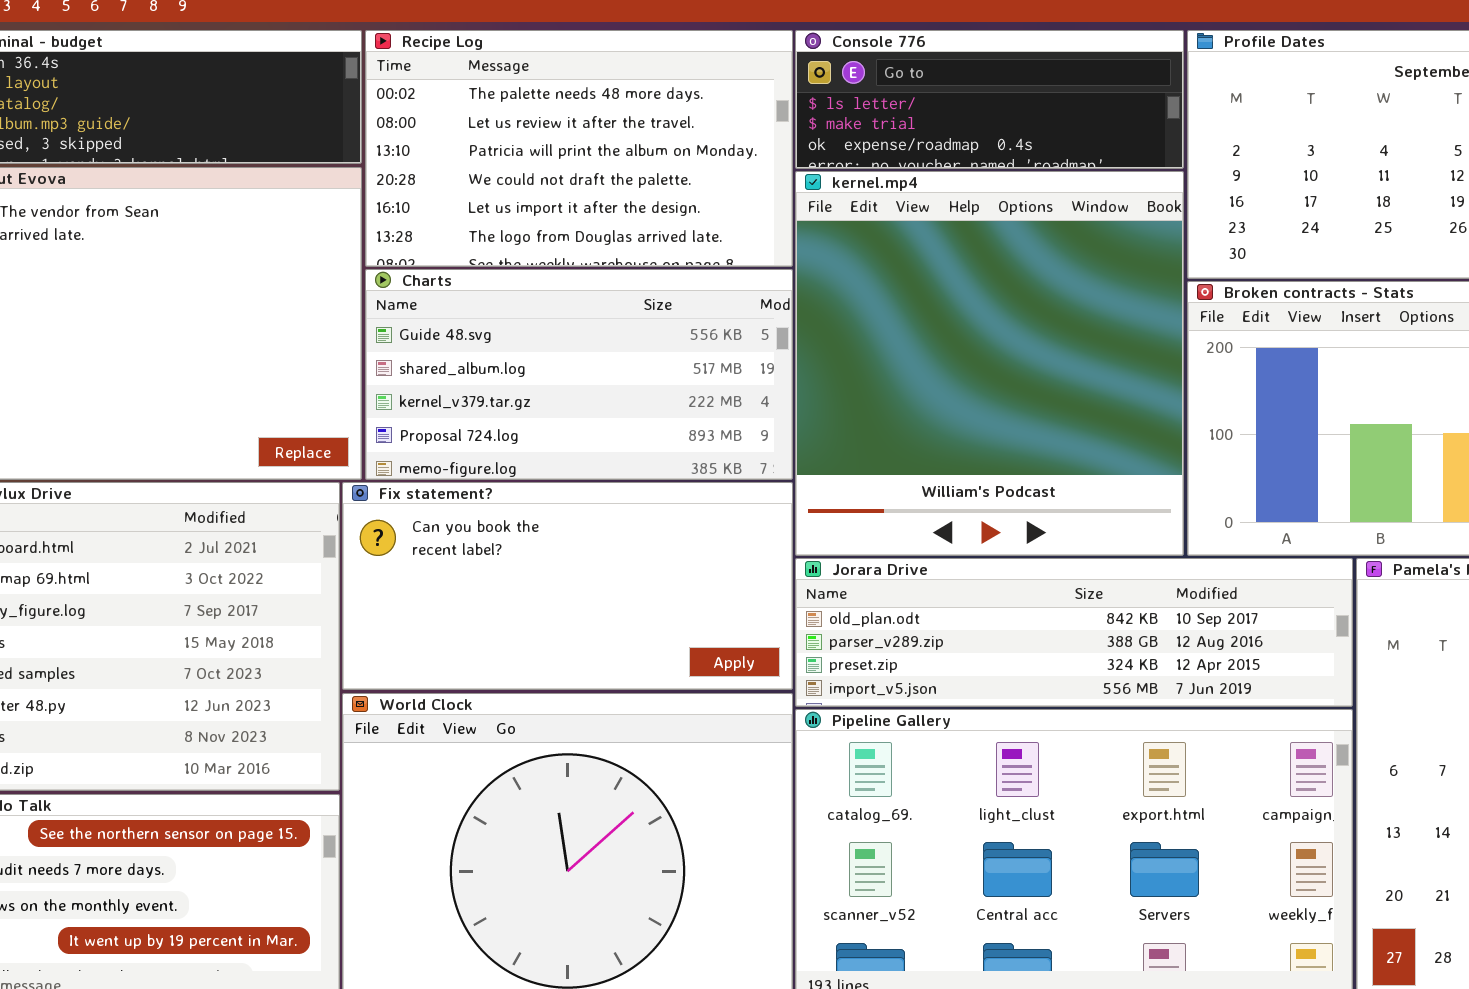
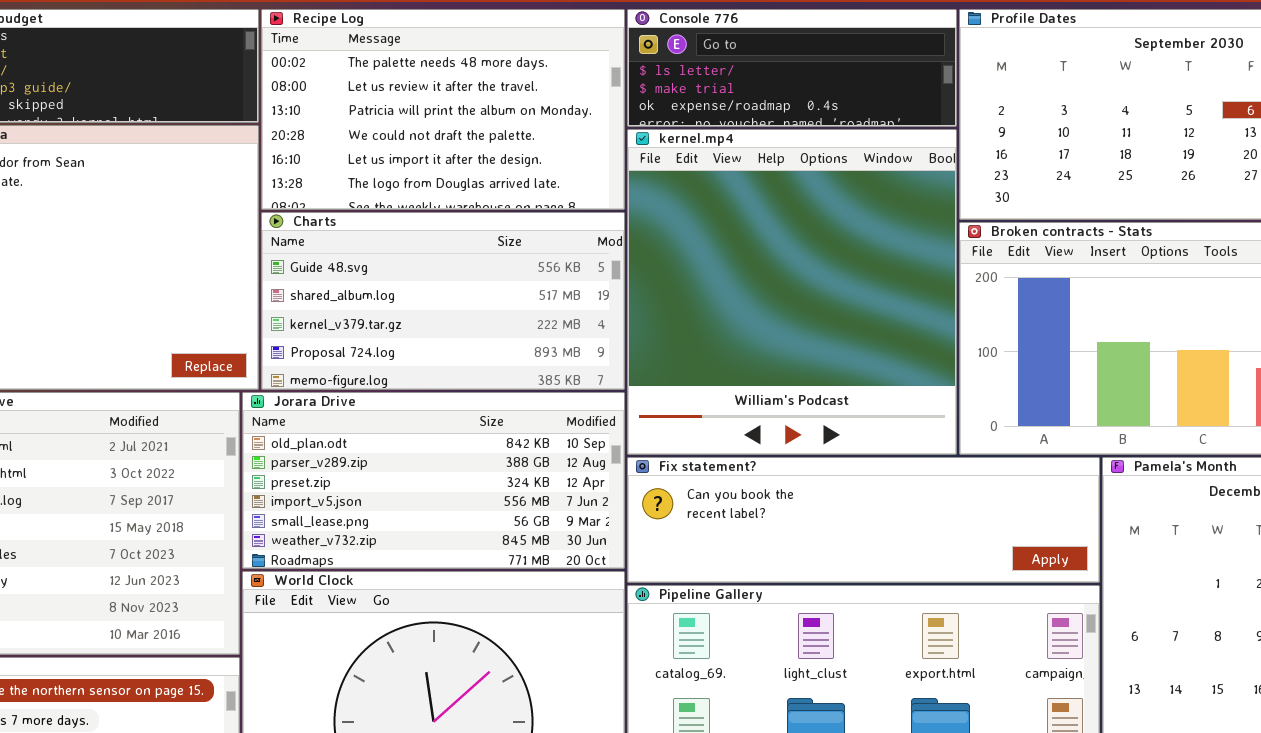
Fix statement?: [342,482,793,690] -> [627,457,1100,583], moved, resized
Jorara Drive: [795,558,1353,707] -> [242,392,625,569], moved, resized

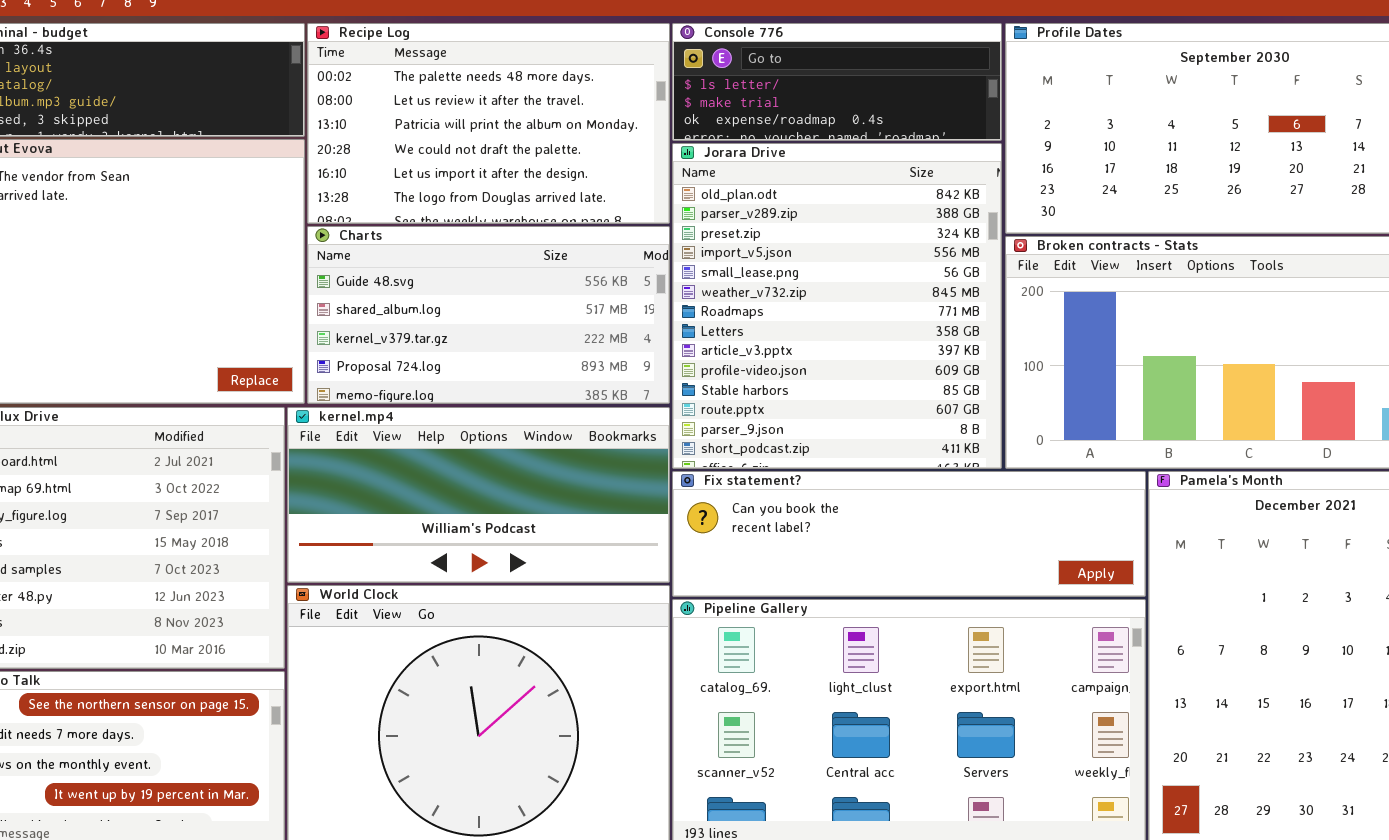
kernel.mp4: [627,129,957,455] -> [287,407,670,583], moved, resized
Jorara Drive: [242,392,625,569] -> [672,143,1002,469], moved, resized

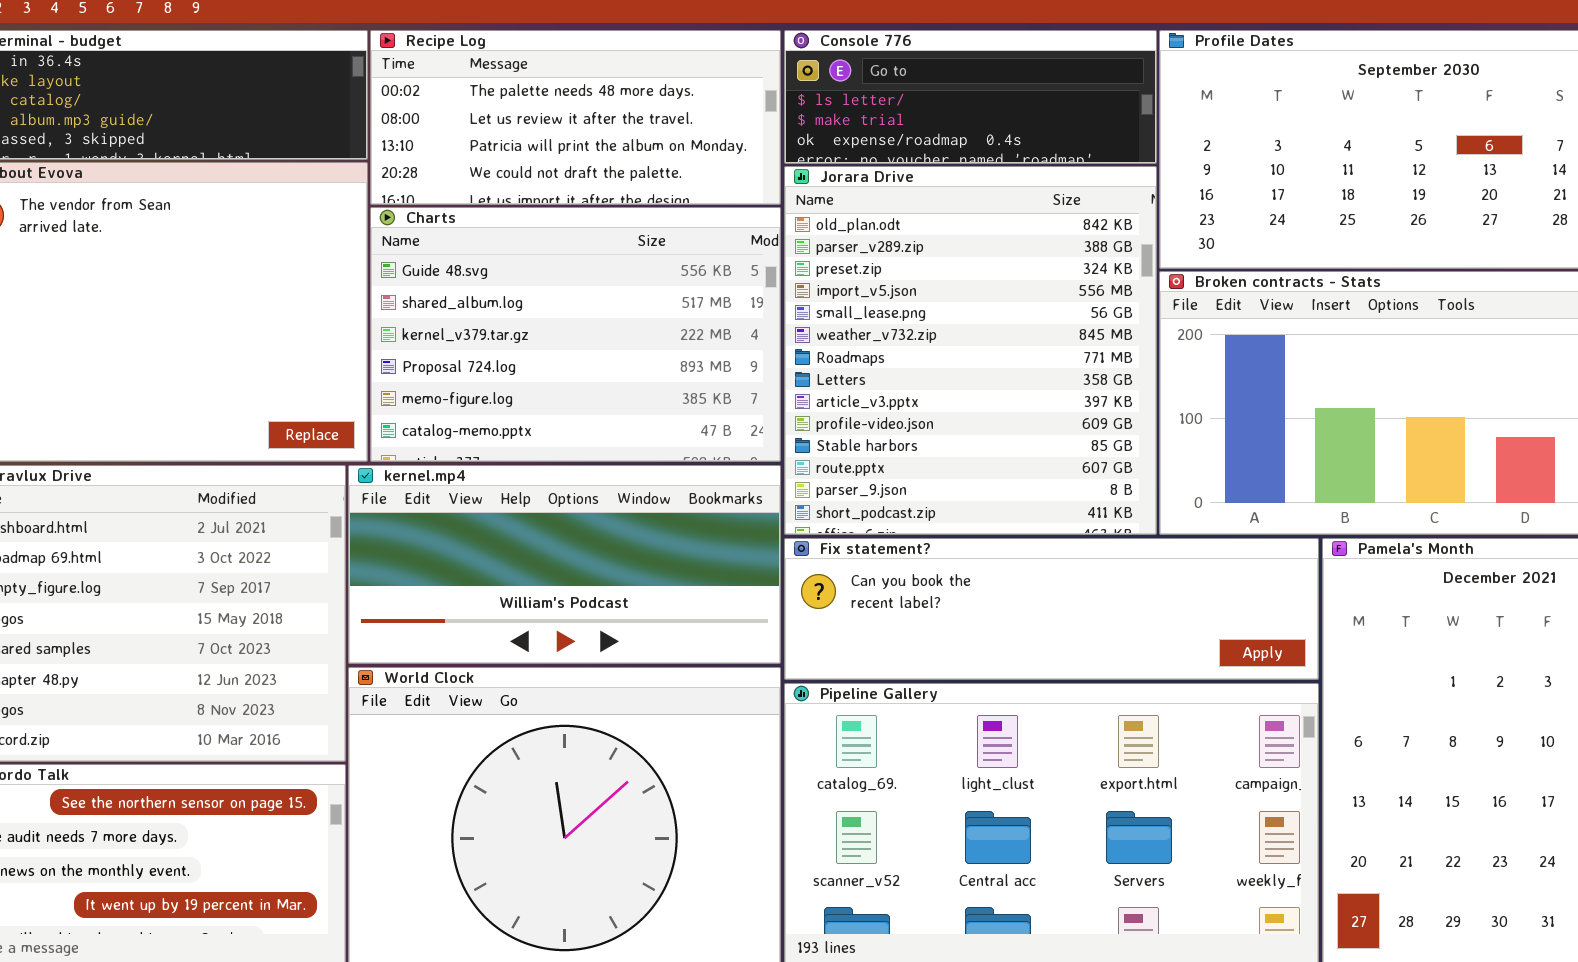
Recipe Log: [307,23,670,224] -> [370,30,781,205], resized
Charts: [307,226,670,404] -> [370,207,781,462], resized

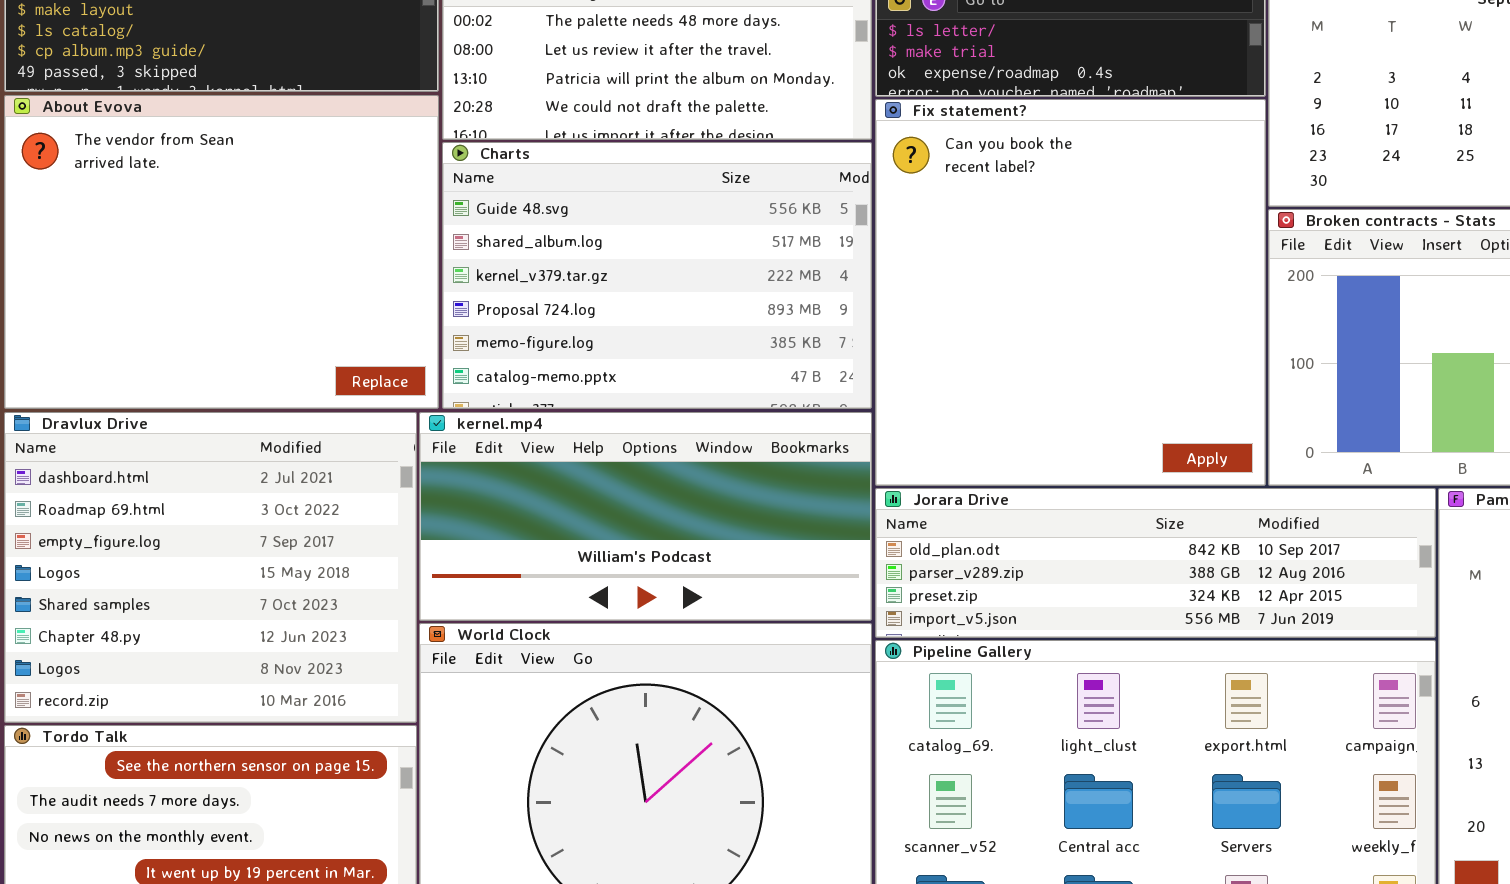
Jorara Drive: [784,166,1157,535] -> [875,488,1436,638], moved, resized
Fix statement?: [784,538,1319,680] -> [875,99,1266,486], moved, resized

